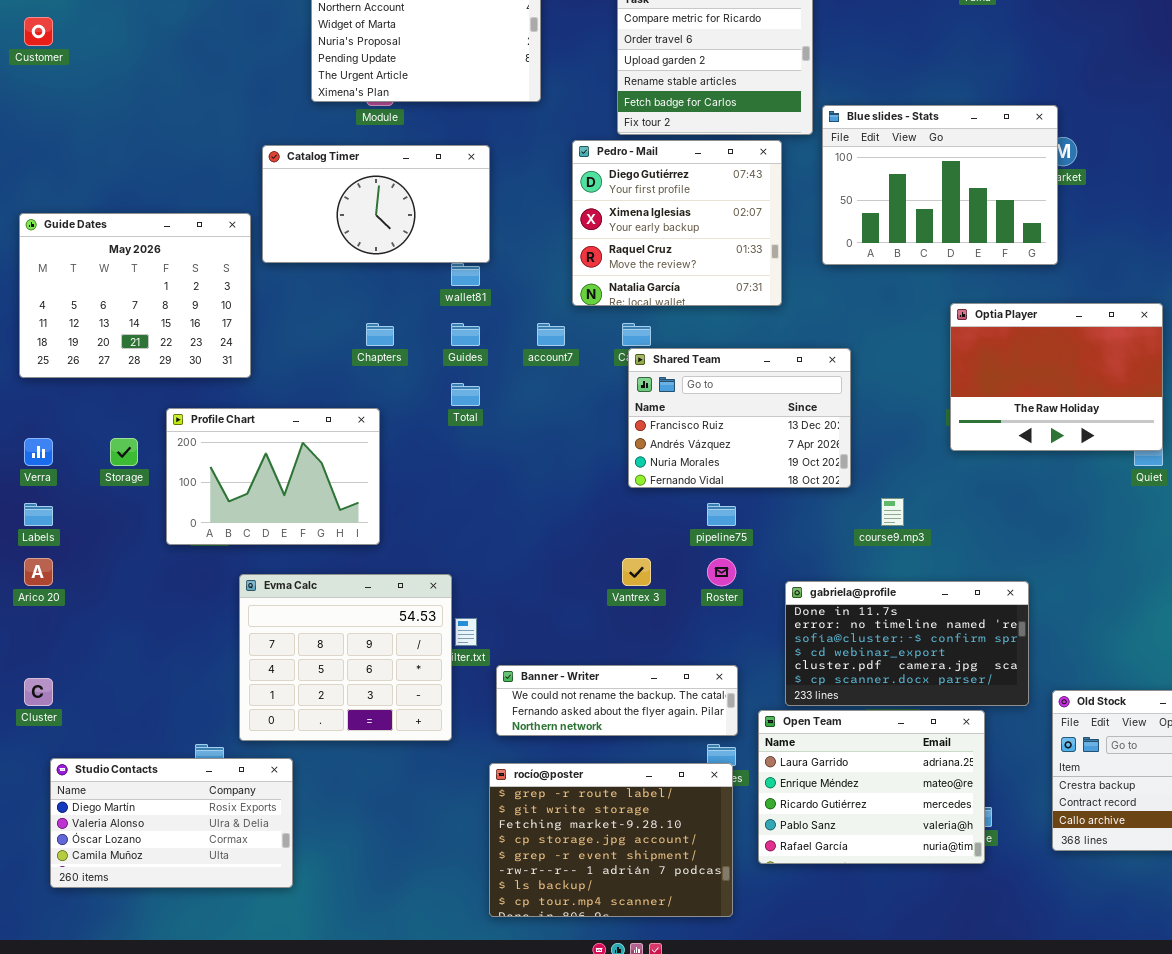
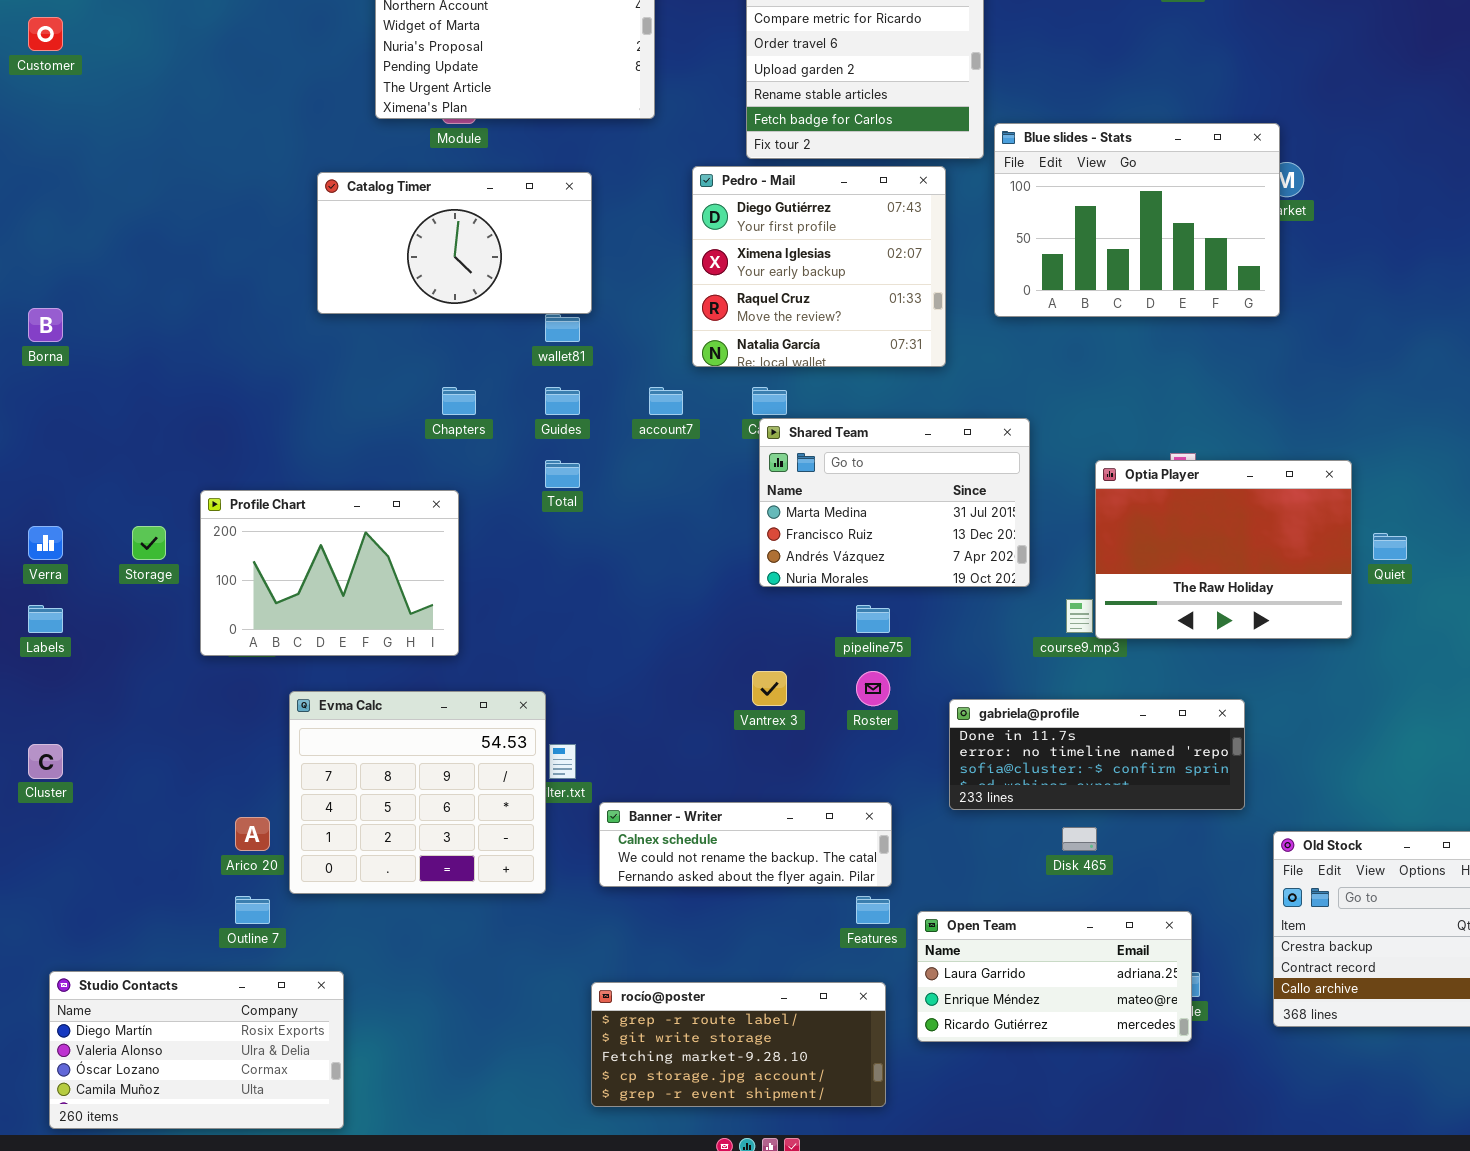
Guide Dates: [19,213,251,378] -> none, closed
Optia Player: [950,303,1163,451] -> [1095,460,1352,639], moved
Shared Team: [628,348,851,488] -> [759,418,1030,587], scrolled up 1 row
Arico 20: [24,558,53,586] -> [235,817,270,851], moved
gabriela@profile: [785,581,1029,706] -> [949,699,1245,810], resized
Banner - Writer: [496,665,738,736] -> [599,802,892,887], scrolled up 1 row
Cluster: [24,678,53,706] -> [28,744,63,779], moved
Open Team: [758,710,985,864] -> [917,911,1192,1042], resized
Studio Contacts: [50,758,293,888] -> [49,971,344,1129], moved
rocío@poster: [489,763,733,917] -> [591,982,886,1107], resized

